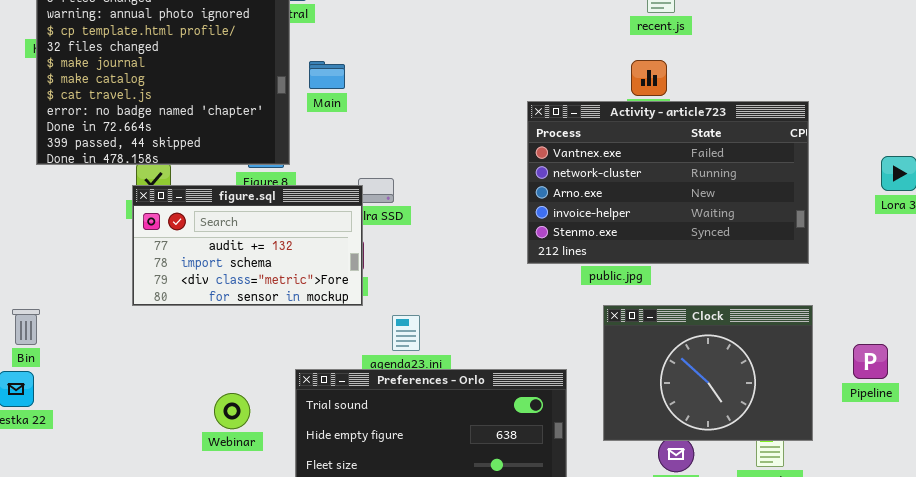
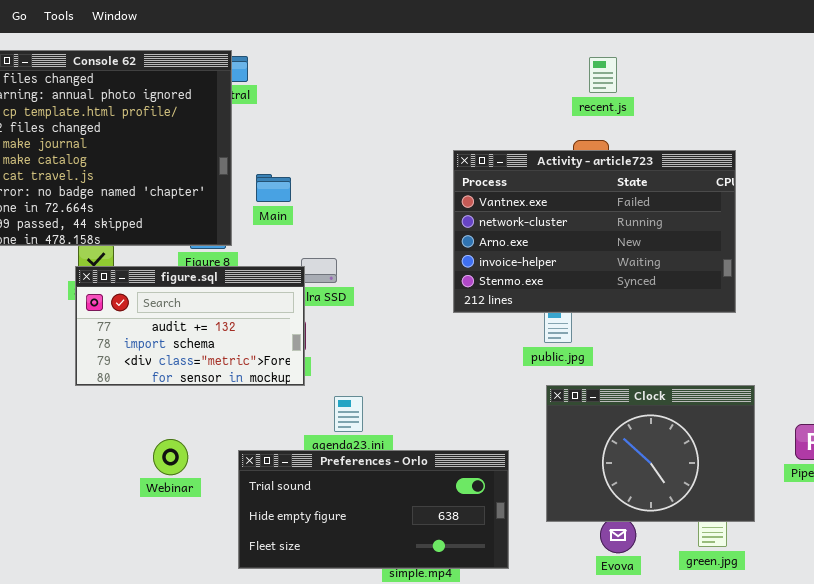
Main: [309,61,345,89] -> [256,174,291,202], moved
Activity - article723: [527,101,809,264] -> [453,150,736,313], moved
Webinar: [214,393,250,429] -> [153,439,188,475], moved

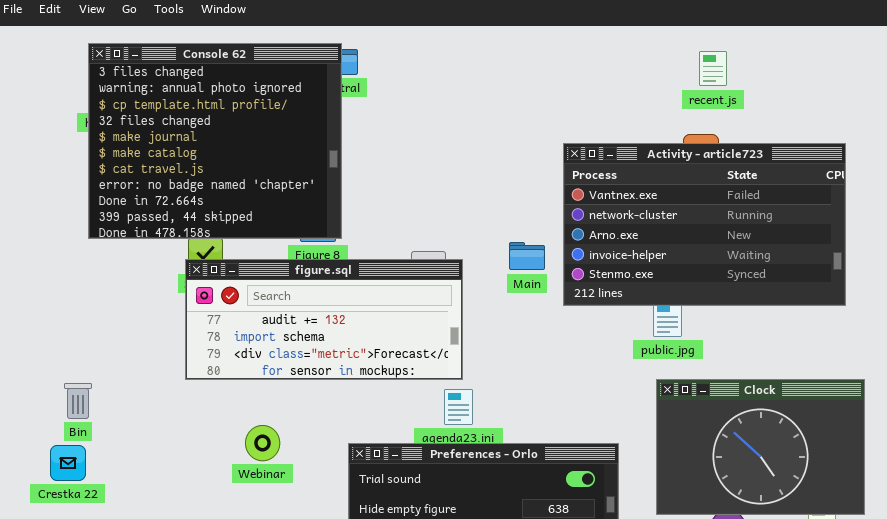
Main: [256,174,291,202] -> [509,242,545,270], moved
figure.sql: [75,266,305,386] -> [185,259,463,380], resized
Webinar: [153,439,188,475] -> [245,425,280,461], moved

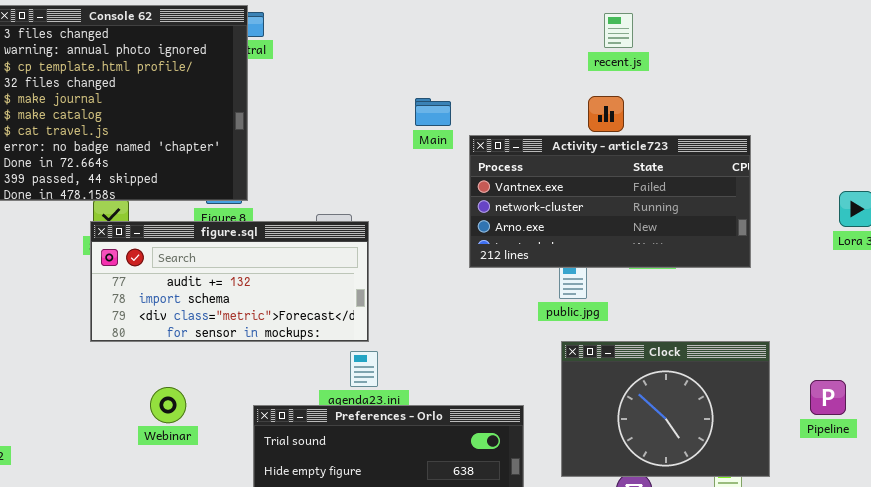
Activity - article723: [563,143,846,306] -> [469,135,751,268], resized
Main: [509,242,545,270] -> [415,98,451,126], moved

